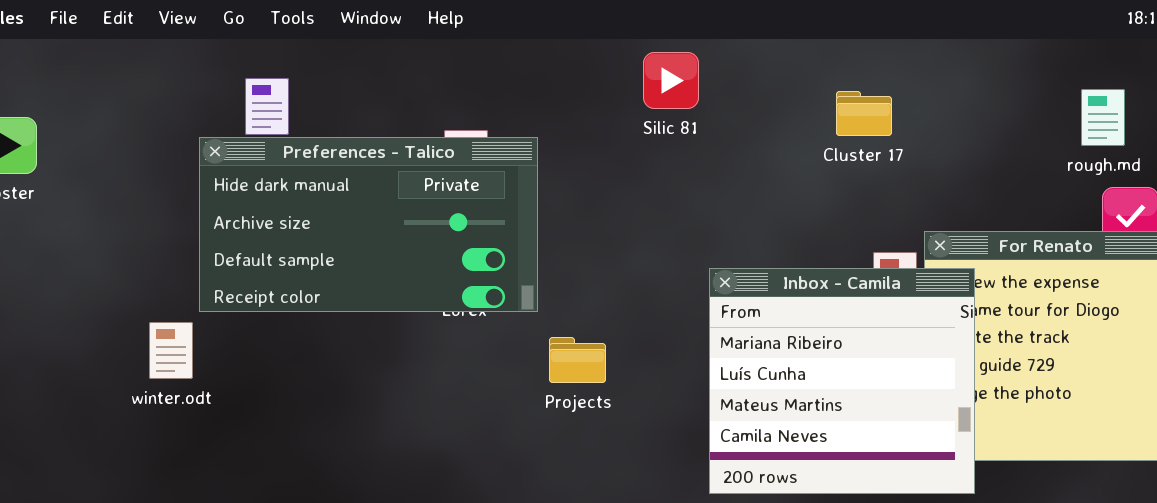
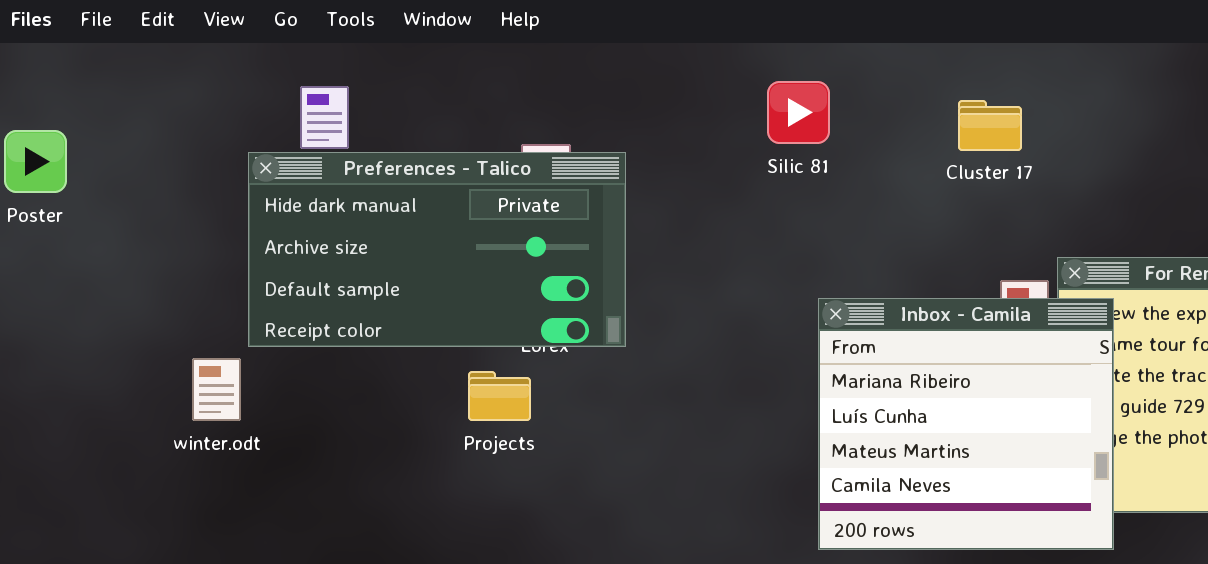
Silic 81: [643,52,699,109] -> [767,81,830,144], moved
Projects: [549,337,606,383] -> [468,371,531,421], moved

